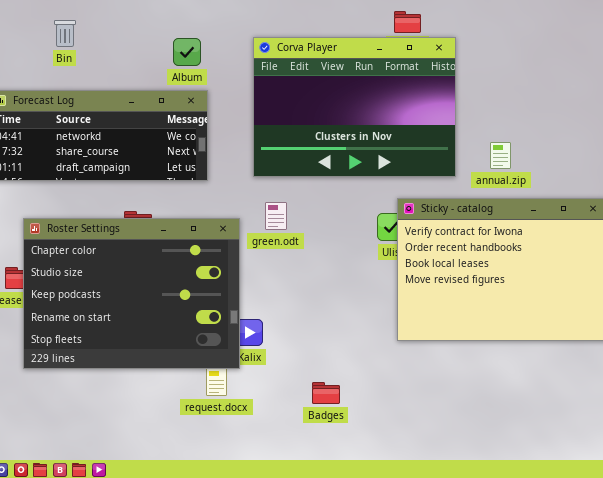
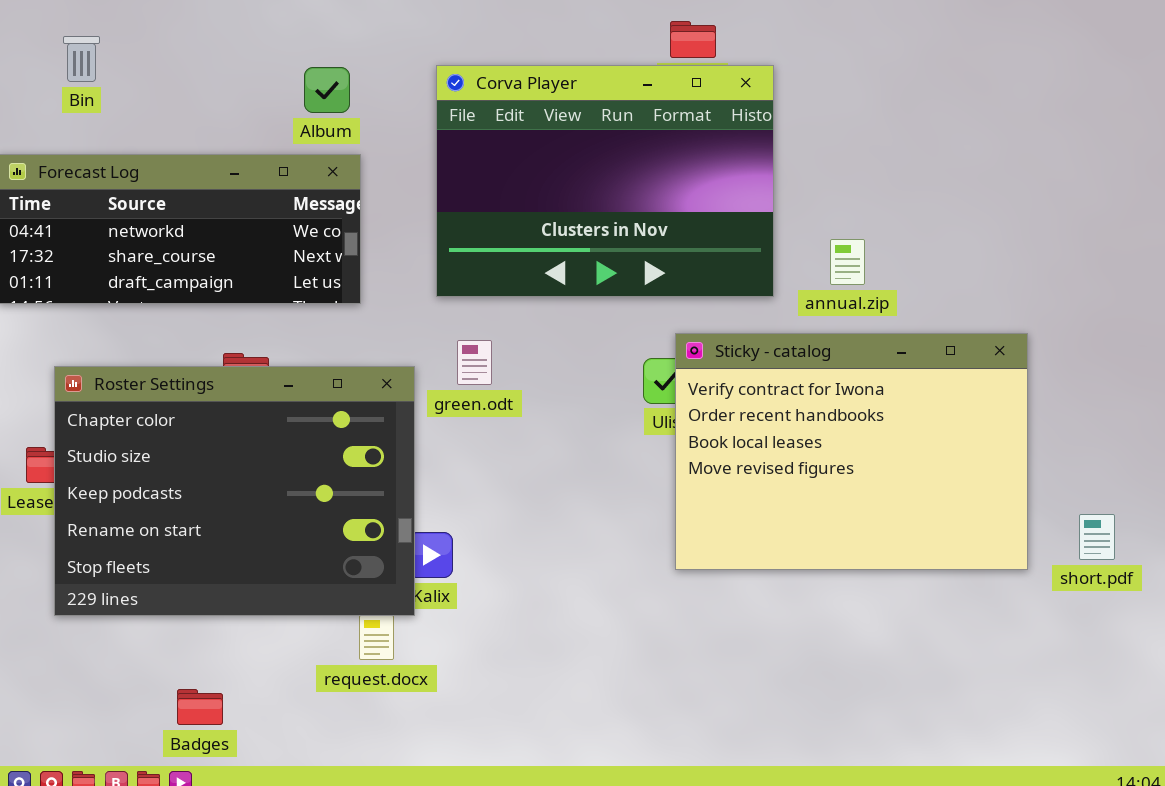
Bin: [54,20,76,47] -> [63,36,100,82], moved
Badges: [312,382,340,404] -> [177,689,223,725], moved

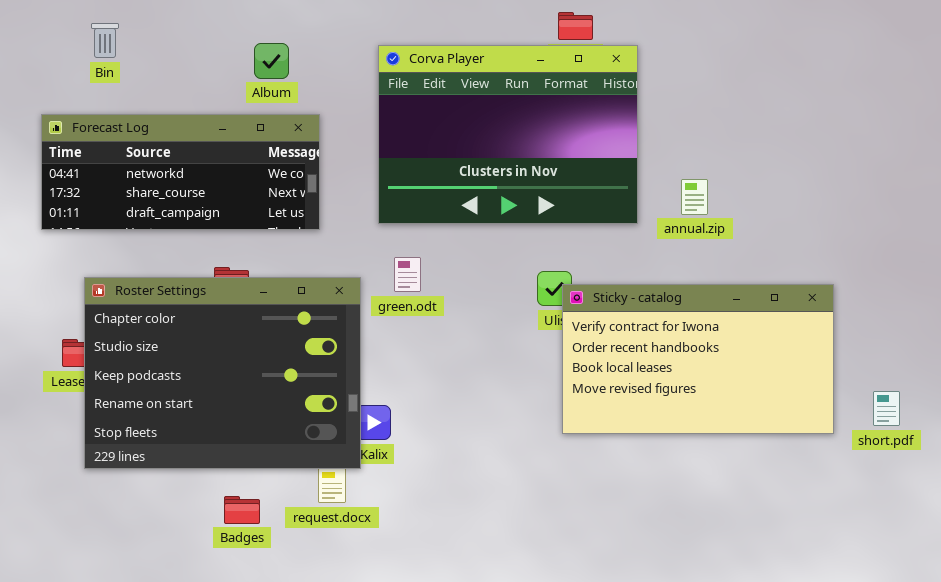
Album: [304,67,350,113] -> [254,43,289,79], moved
Sticky - catalog: [675,333,1028,570] -> [562,284,834,434], resized
Badges: [177,689,223,725] -> [224,496,260,524], moved

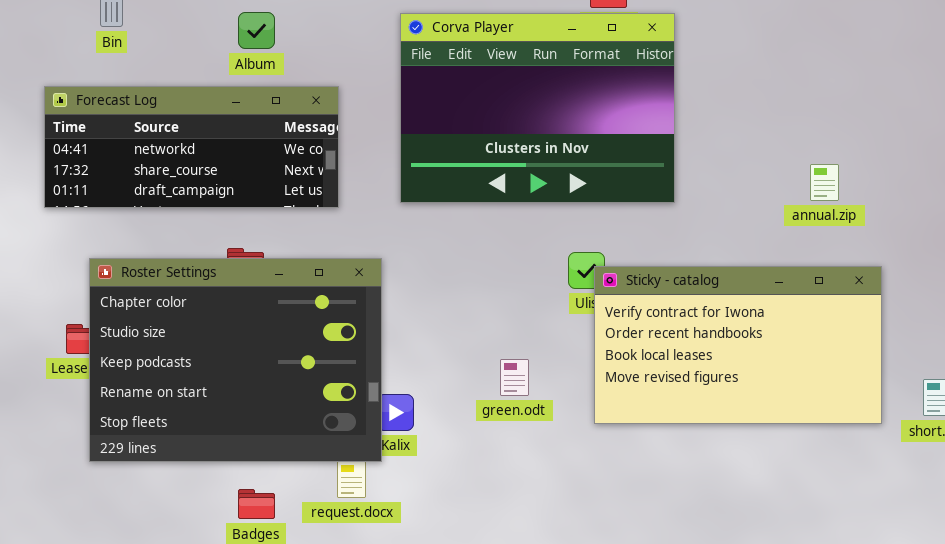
Album: [254,43,289,79] -> [238,12,275,49], moved
annual.zip: [681,179,708,215] -> [810,164,839,201], moved
green.odt: [394,257,421,292] -> [500,359,529,396], moved

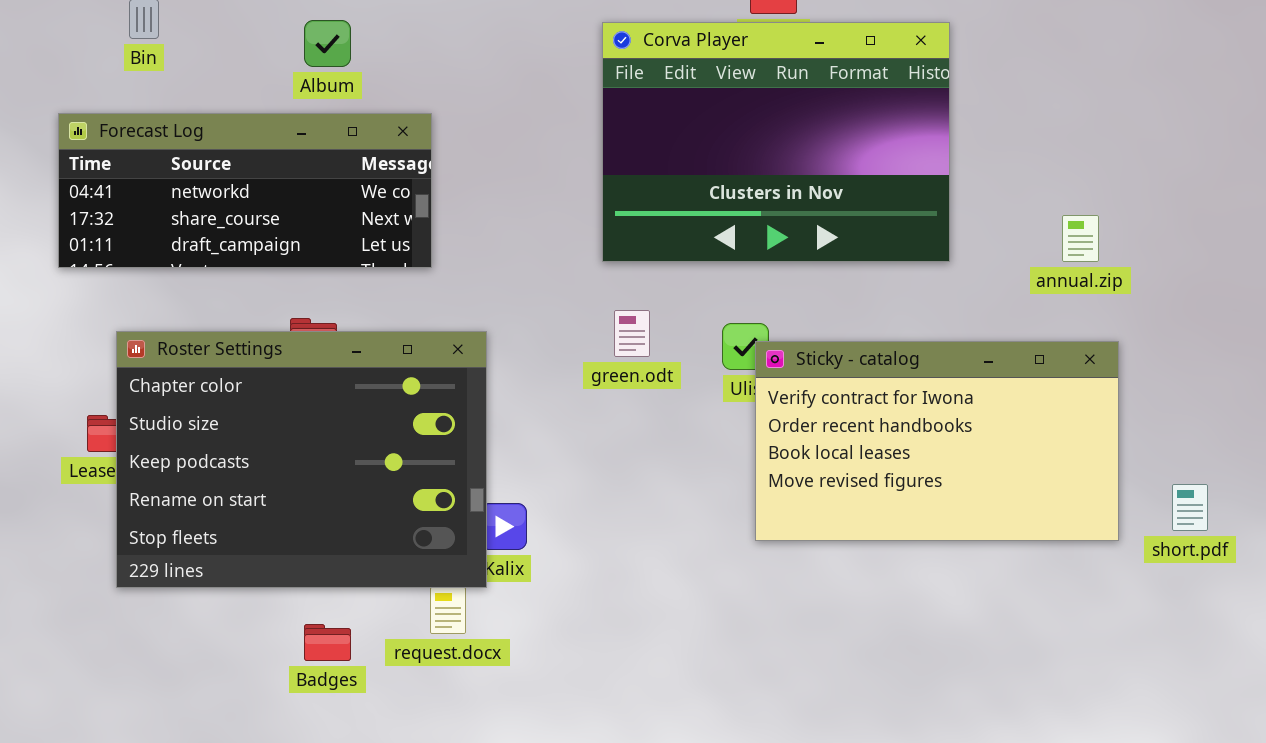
Corva Player: [400,13,675,203] -> [602,22,950,262], moved
annual.zip: [810,164,839,201] -> [1062,215,1099,262], moved
green.odt: [500,359,529,396] -> [614,310,650,357], moved

